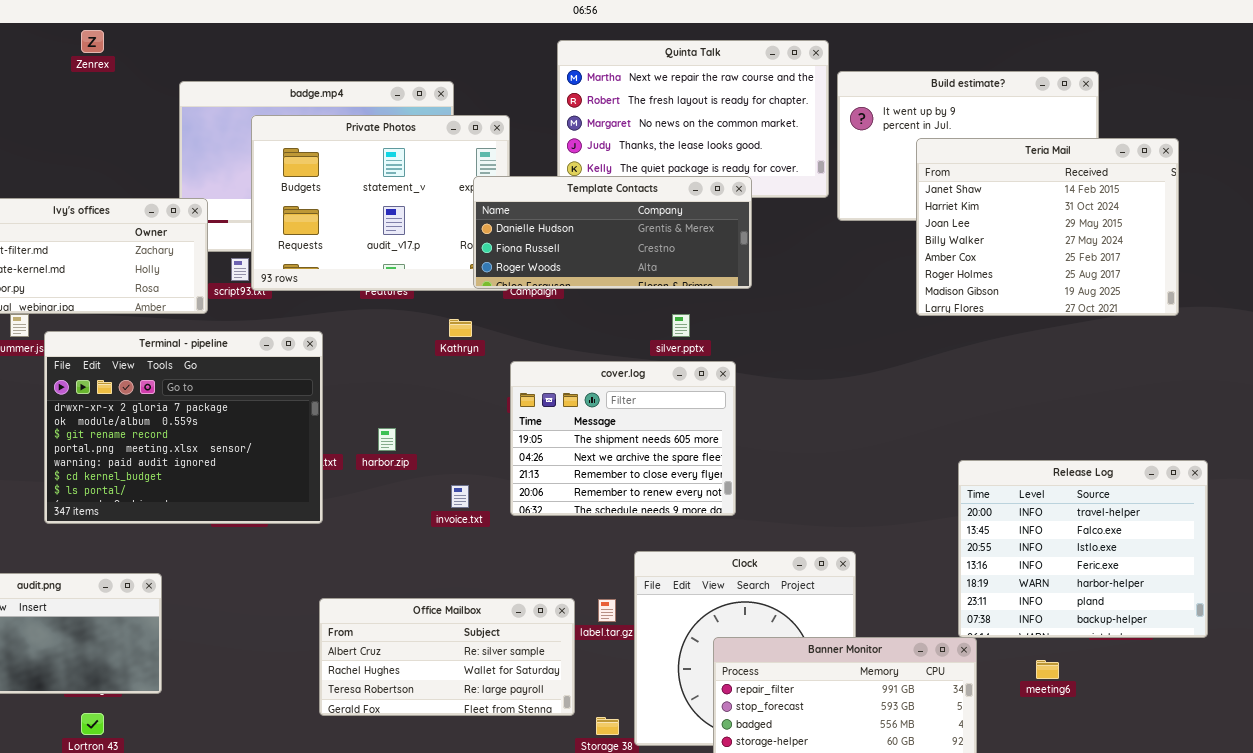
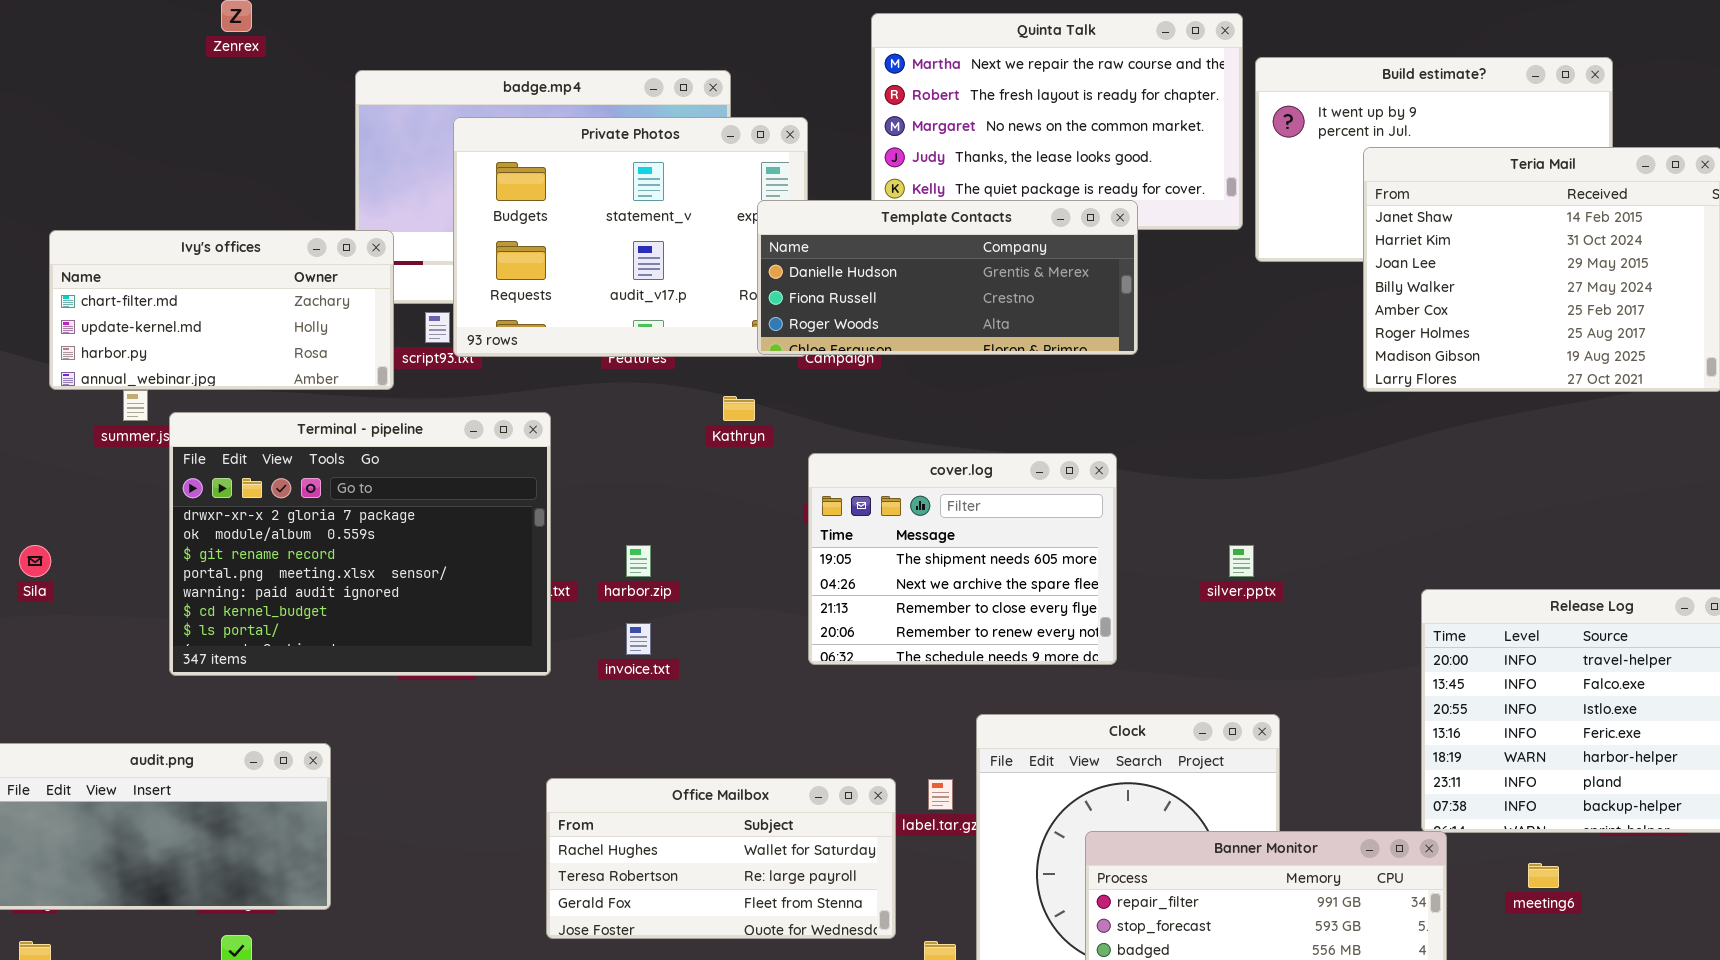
silver.pptx: [672,314,690,337] -> [1229,545,1254,577], moved
invoice.txt: [451,485,469,508] -> [626,623,651,655], moved
Office Mailbox: [319,598,575,716] -> [546,778,896,939], scrolled down 1 row

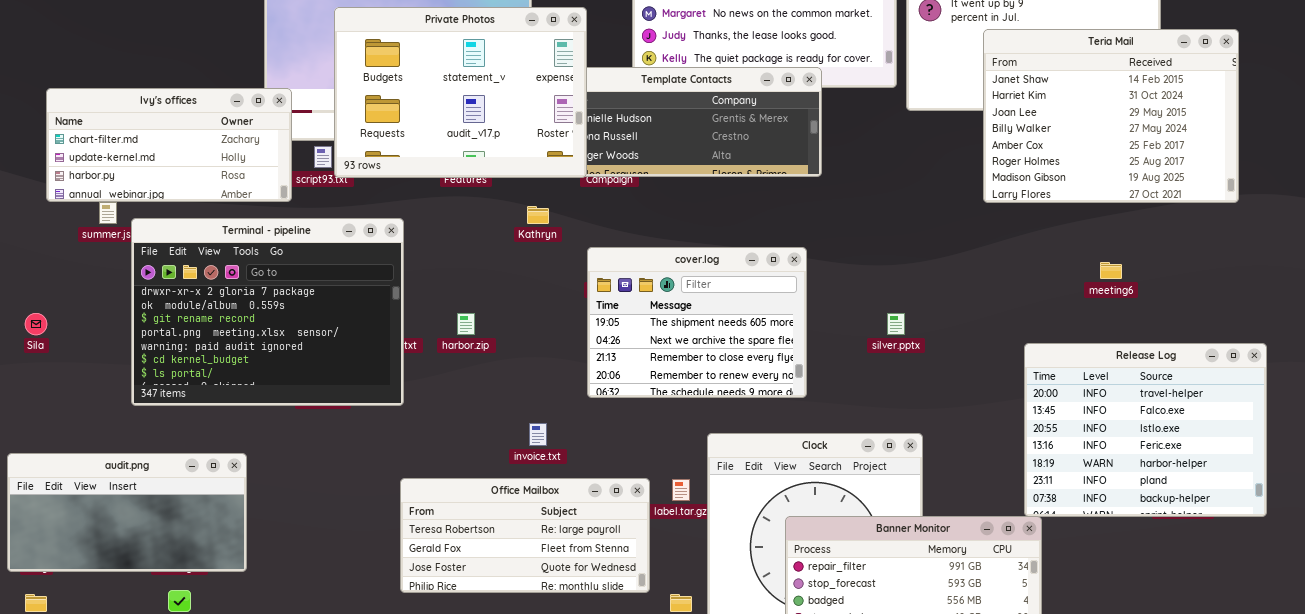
Private Photos: [453,117,808,357] -> [334,7,587,178], raised
invoice.txt: [626,623,651,655] -> [529,423,547,446], moved
Office Mailbox: [546,778,896,939] -> [400,478,650,593], scrolled down 1 row
meeting6: [1528,863,1559,888] -> [1100,262,1122,279], moved

